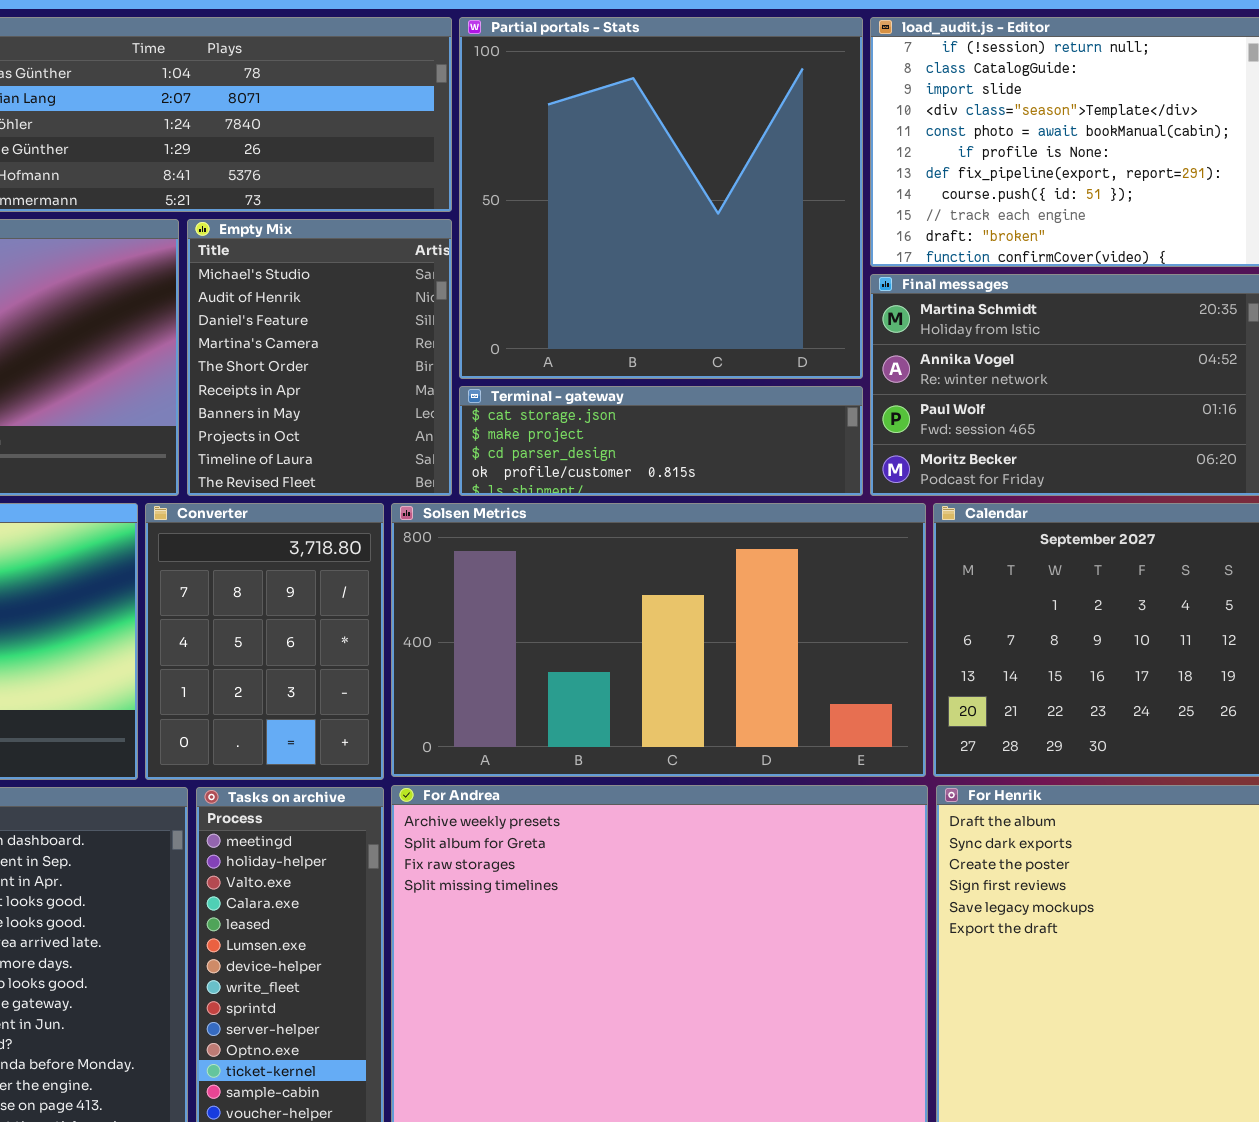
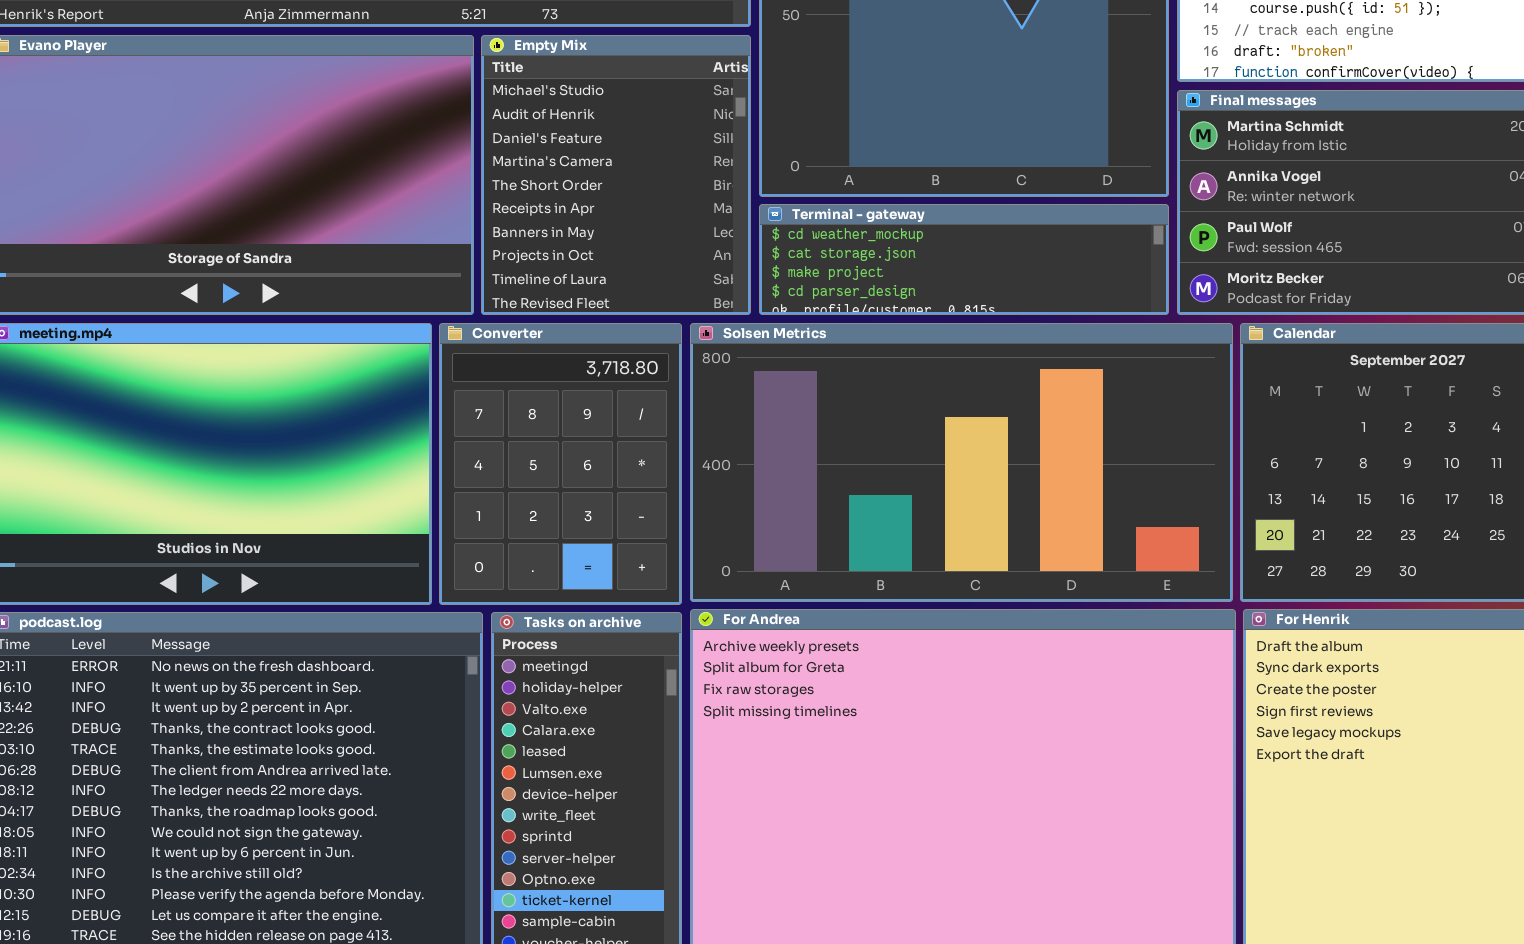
Terminal - gateway: [459,386,863,496] -> [759,204,1169,315], scrolled up 1 row

